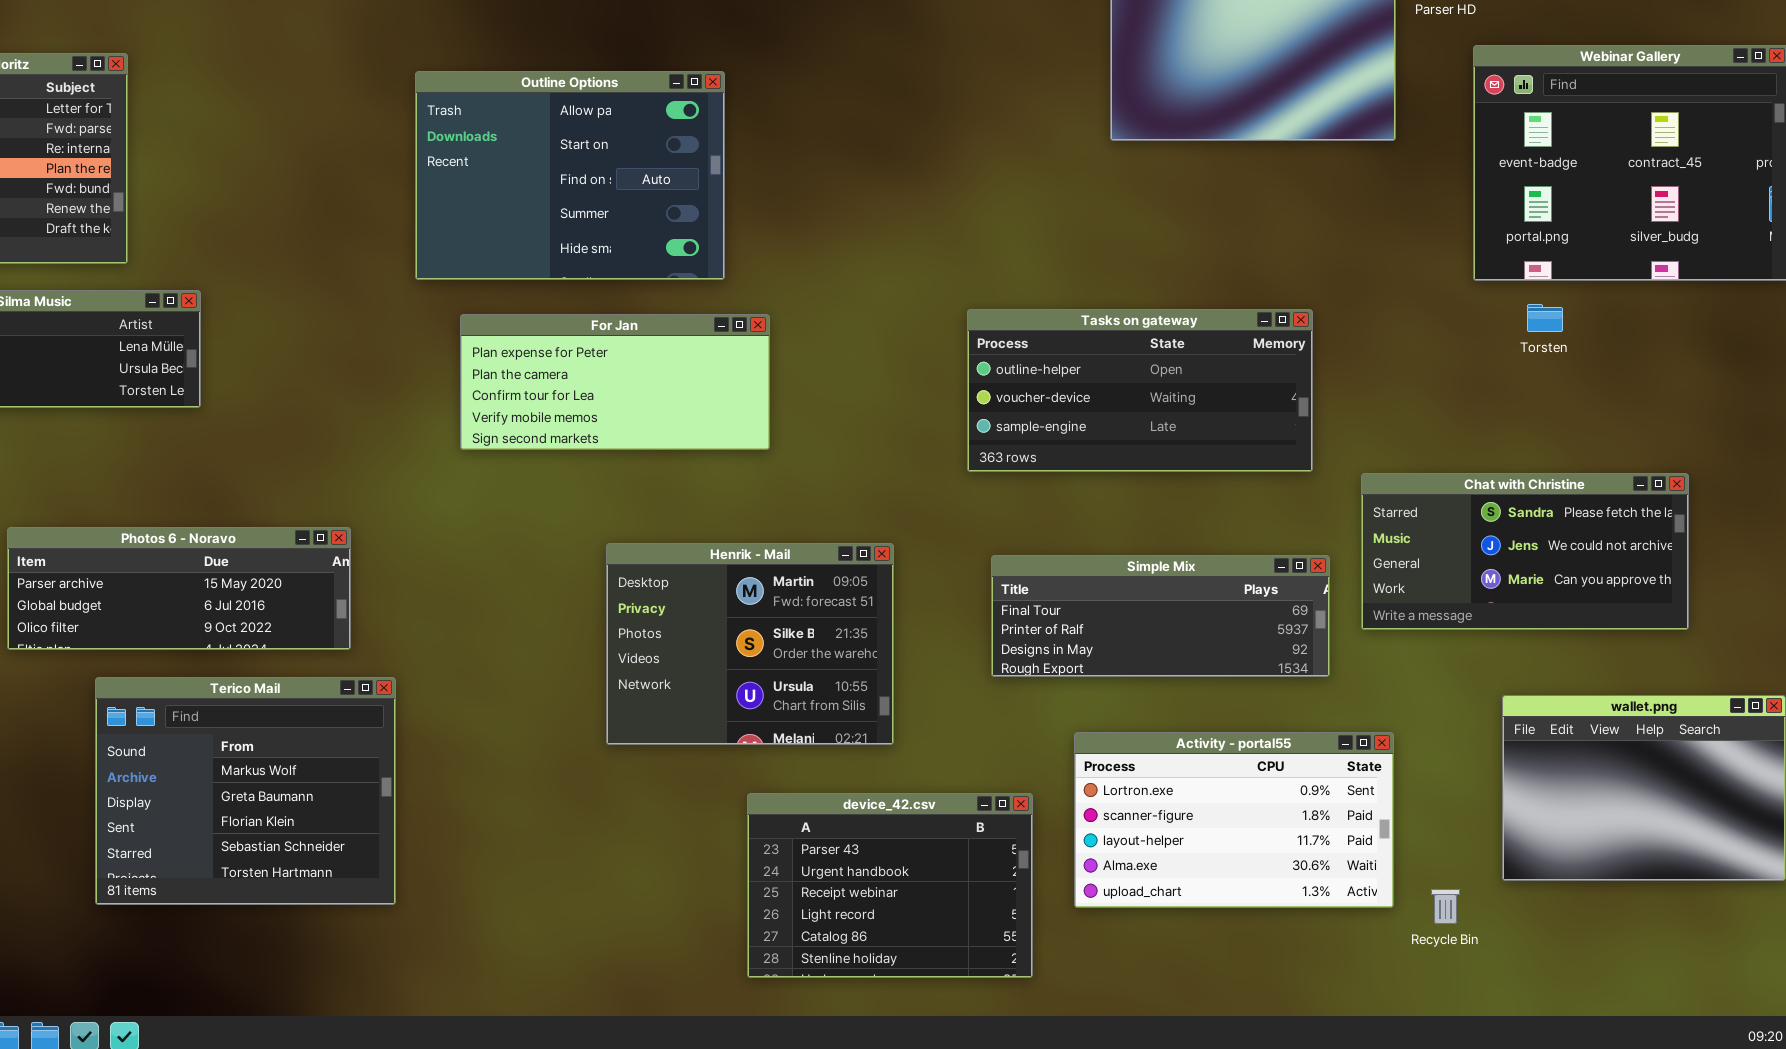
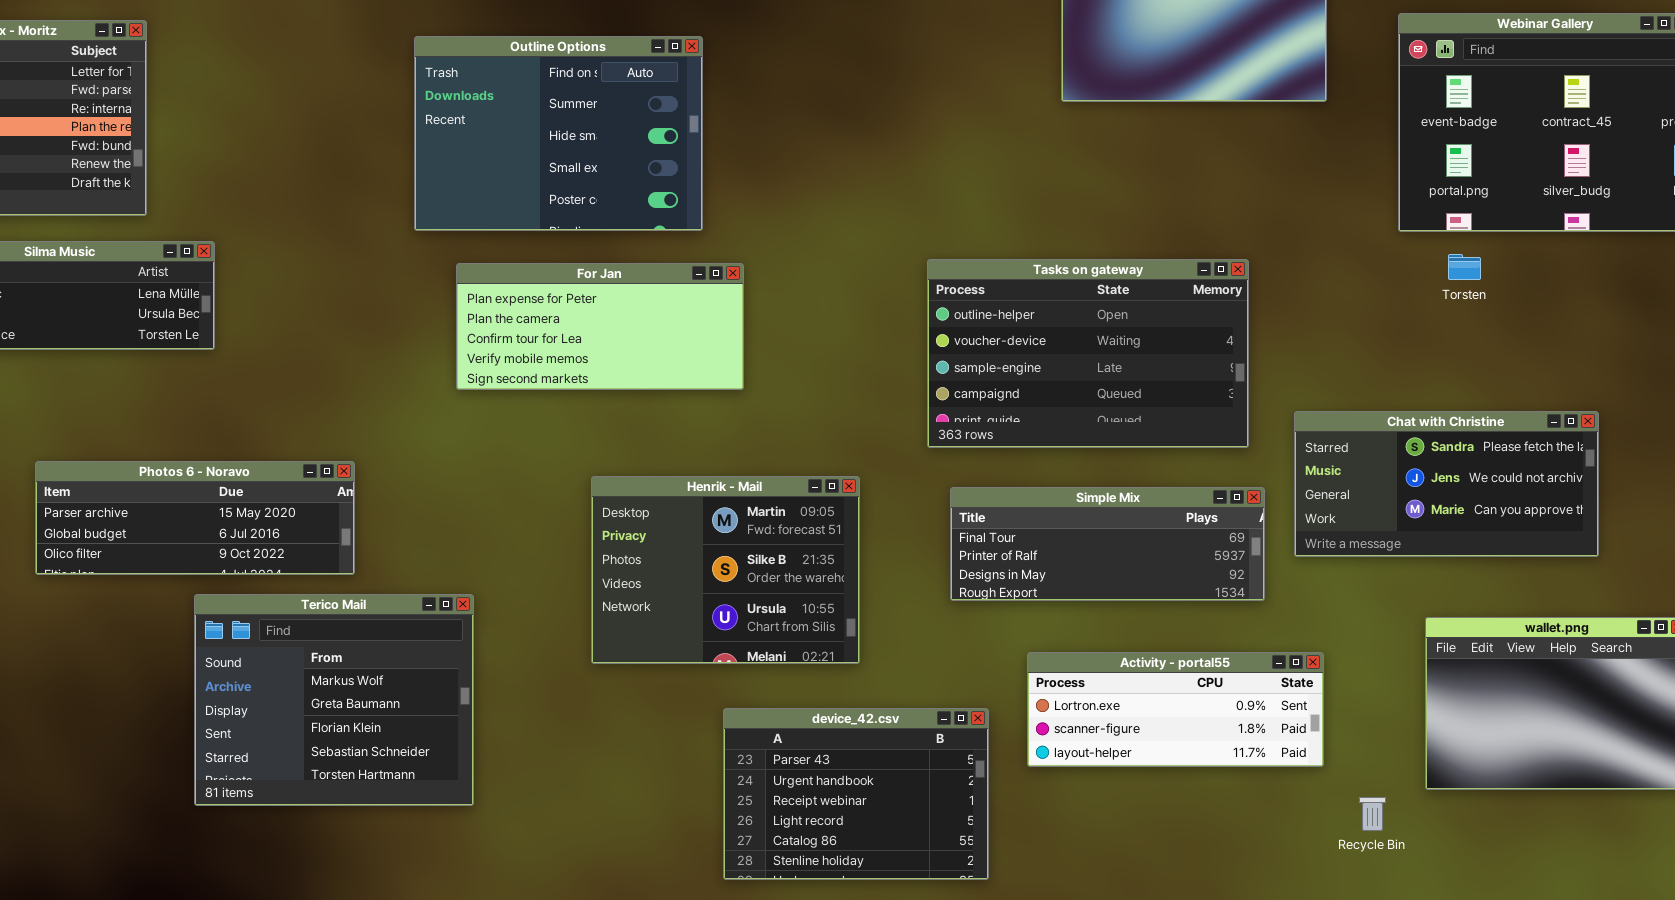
Outline Options: [415,71,725,280] -> [414,36,703,231], scrolled down 2 rows
Tasks on gateway: [967,309,1313,472] -> [927,259,1249,448], resized
Terico Mail: [95,677,396,905] -> [194,594,474,806], moved
Activity - portal55: [1074,732,1394,908] -> [1027,652,1324,767], resized

